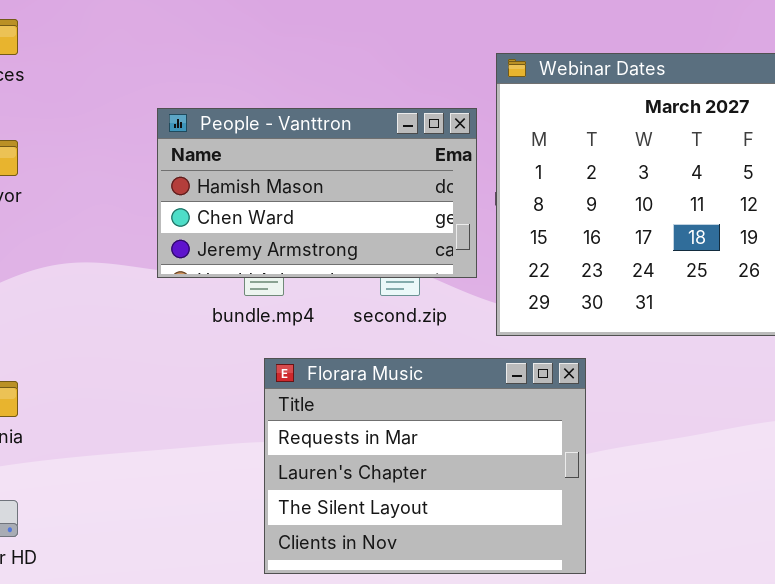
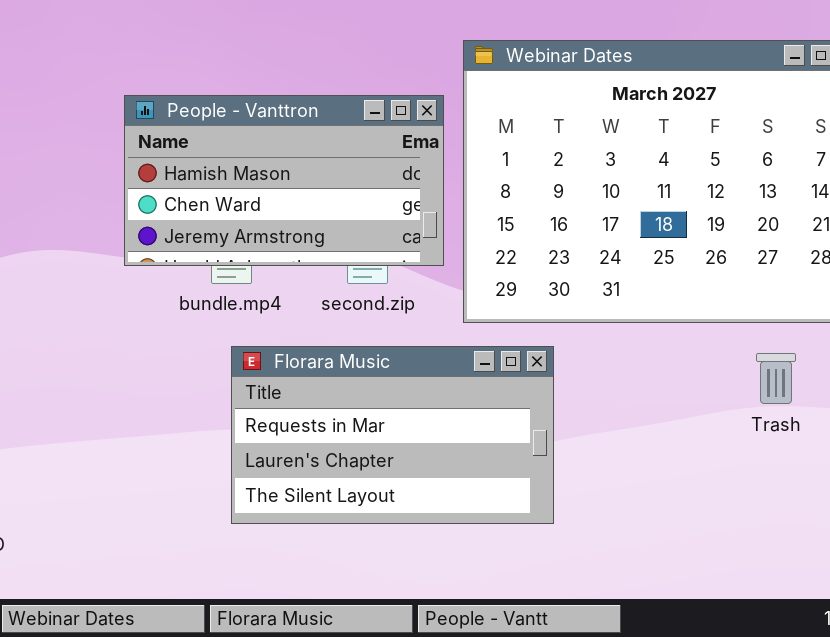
Florara Music: [264,358,586,574] -> [231,346,554,524], resized

